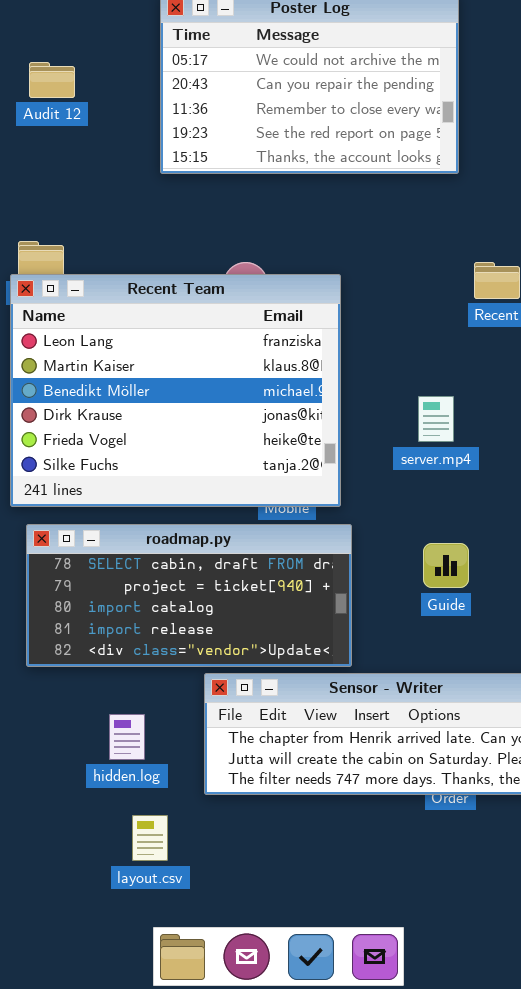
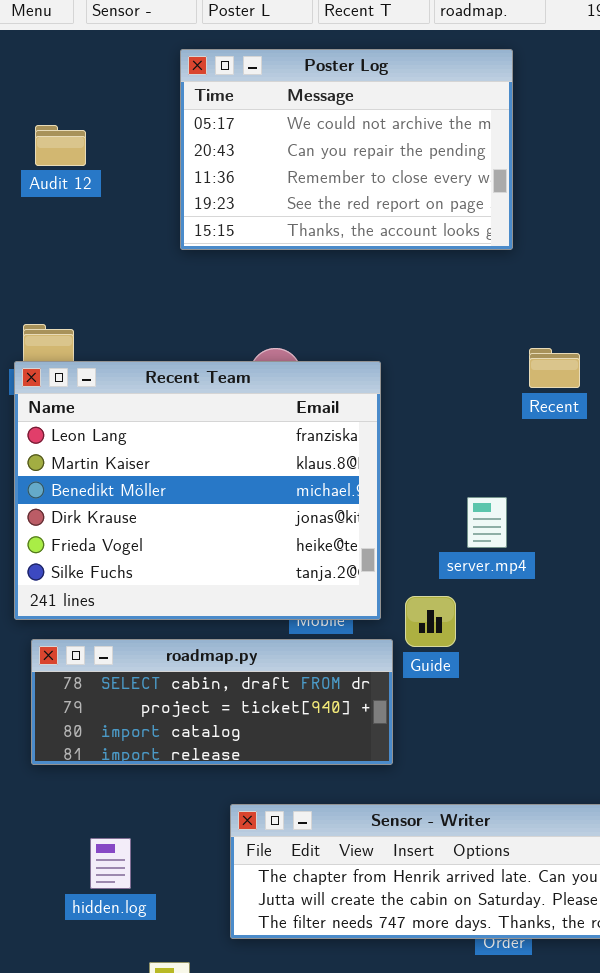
roadmap.py: [26,524,352,667] -> [31,639,393,765], resized
Guide: [423,543,469,588] -> [405,596,456,647], moved
hidden.log: [109,714,145,760] -> [90,838,131,889], moved

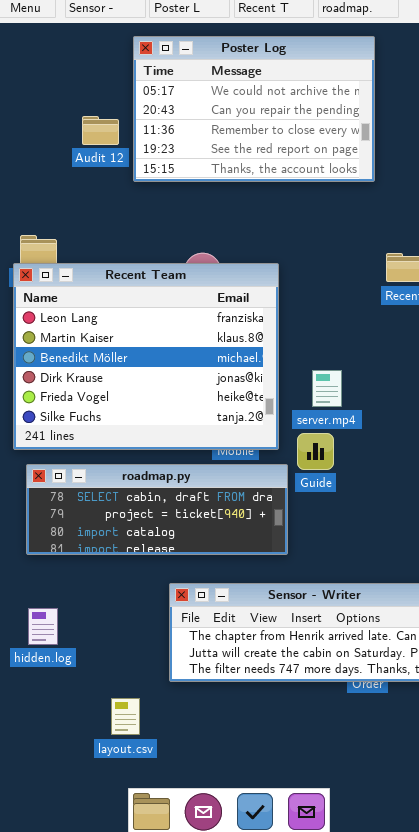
Audit 12: [35,125,86,166] -> [82,116,119,145], moved
server.mp4: [467,497,507,548] -> [312,370,342,407], moved
hidden.log: [90,838,131,889] -> [28,608,58,645], moved

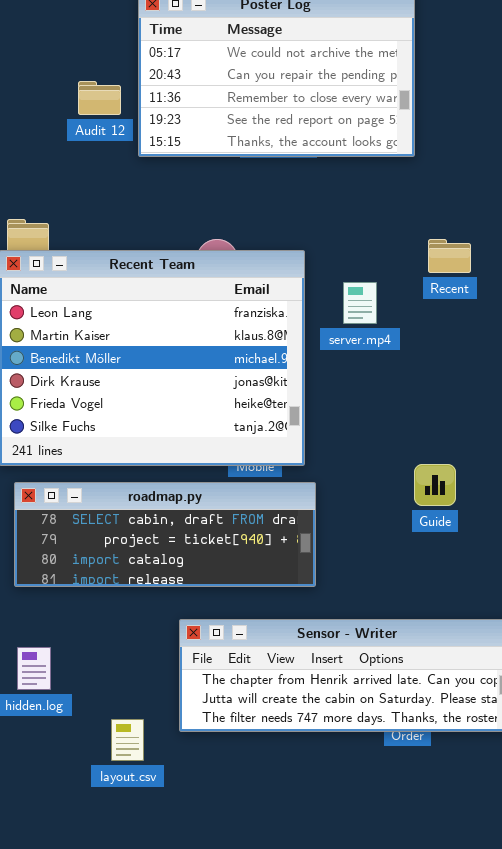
server.mp4: [312,370,342,407] -> [343,282,377,324], moved
Guide: [297,433,334,470] -> [414,464,456,506], moved
layout.csv: [111,698,140,735] -> [111,719,144,761], moved

